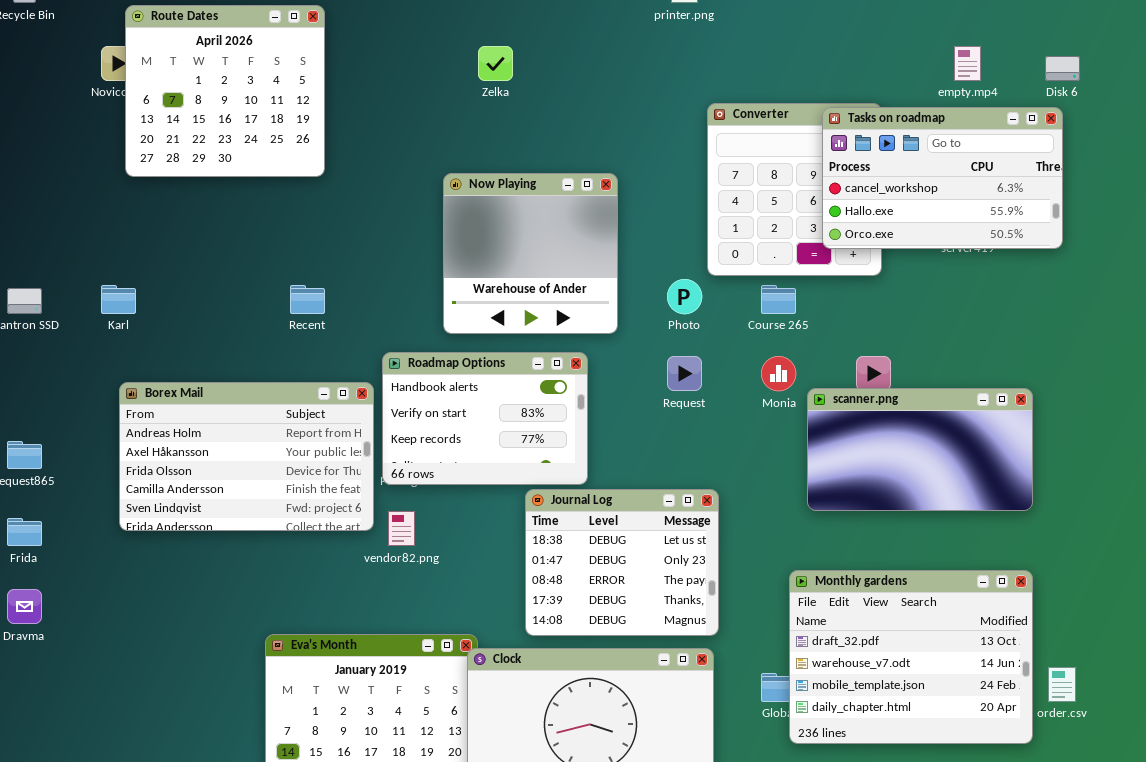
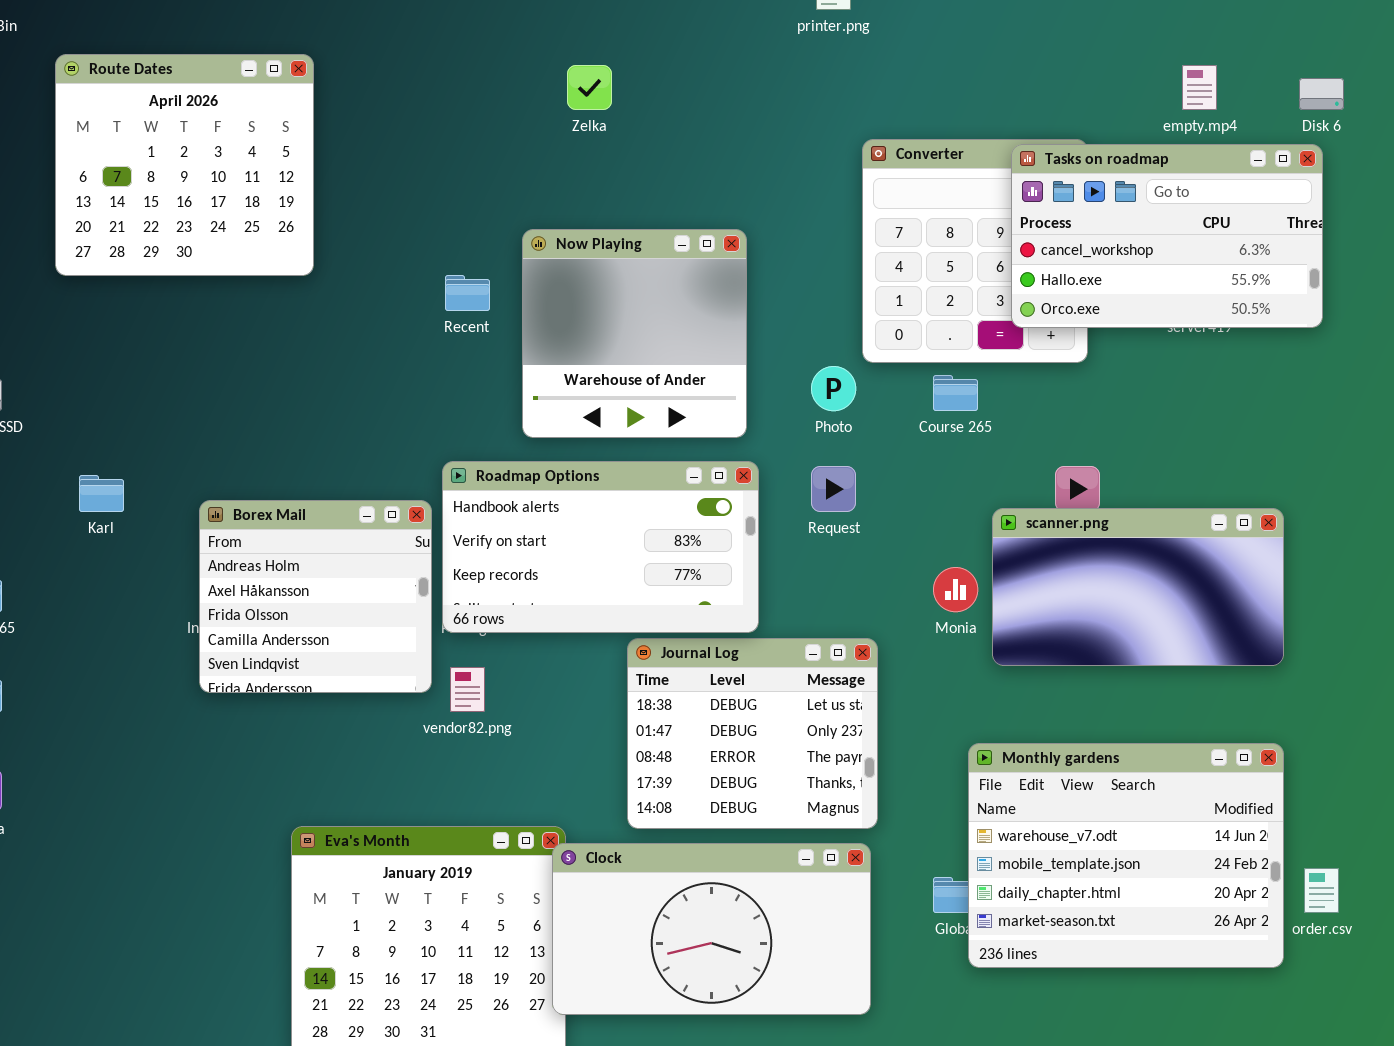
Route Dates: [125,5,325,177] -> [55,54,314,276], moved
Karl: [101,285,136,314] -> [79,475,124,512], moved
Recent: [290,285,325,314] -> [445,275,490,311], moved
Roadmap Options: [382,352,588,485] -> [442,461,759,633], resized
Monia: [761,356,796,391] -> [933,567,978,612], moved
Borex Mail: [119,382,374,531] -> [199,500,432,693], resized
Monthly gardens: [789,570,1033,744] -> [968,743,1284,968], scrolled down 1 row

